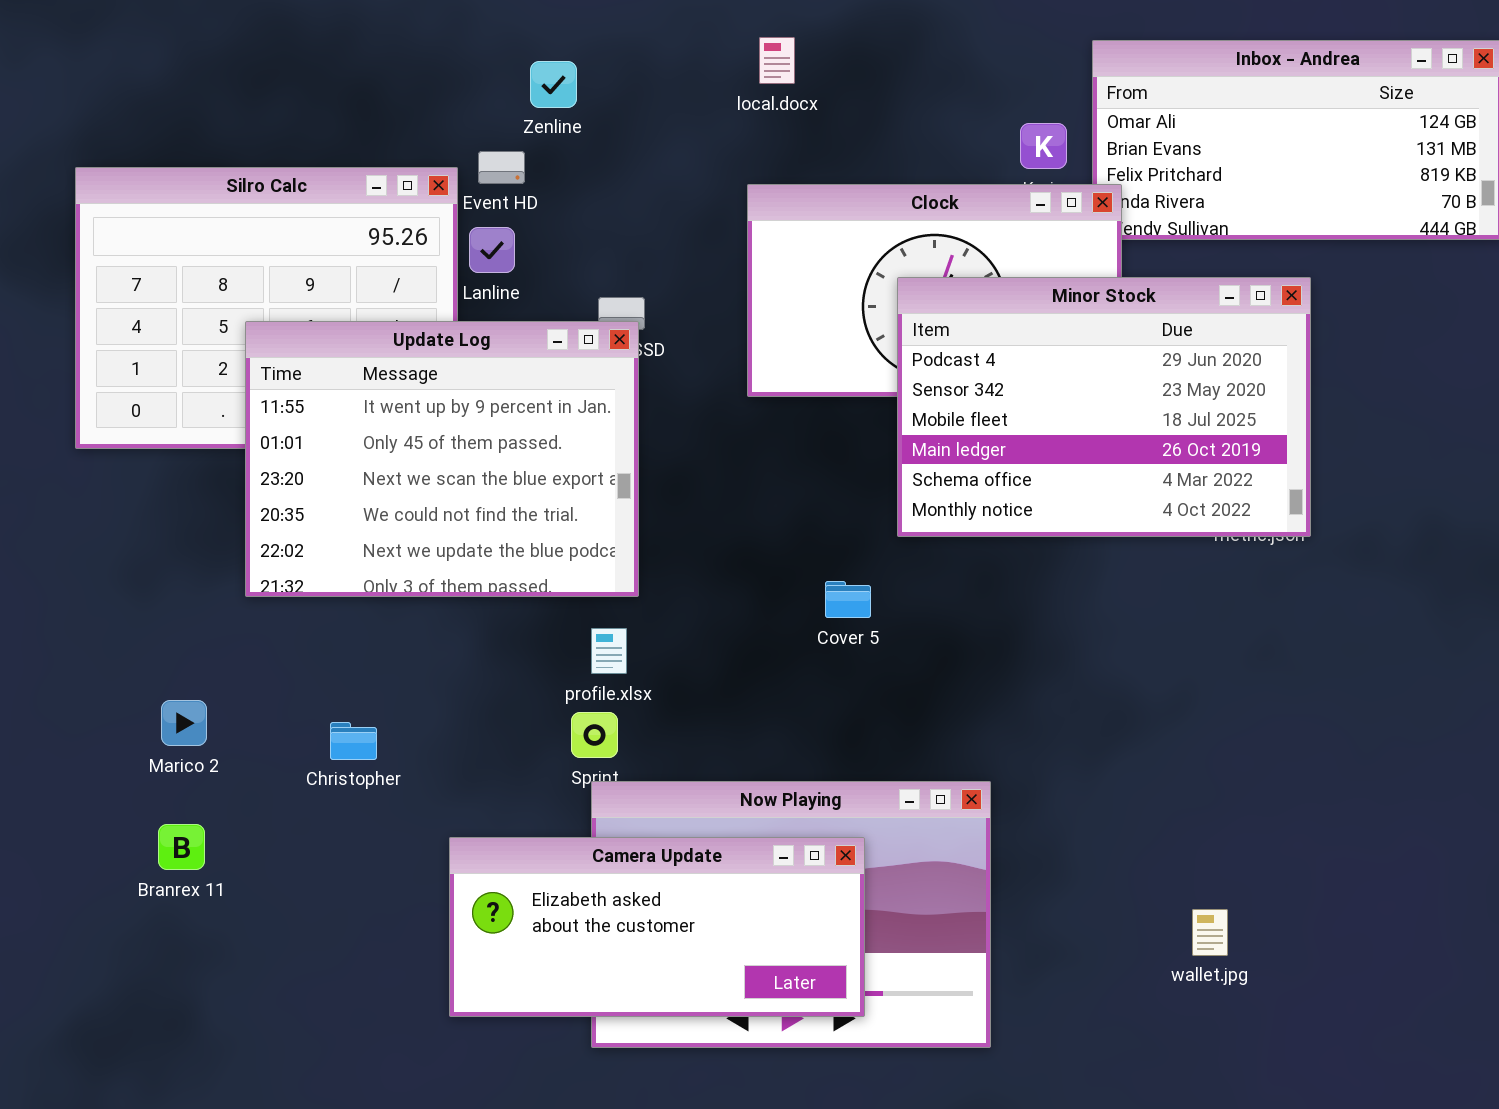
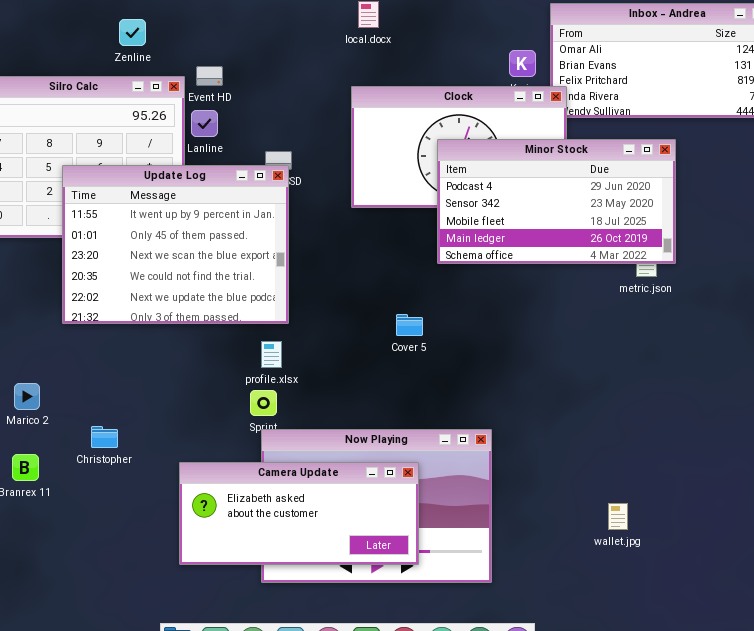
Zenline: [530,61,577,108] -> [119,19,146,46], moved
Minor Stock: [897,277,1311,537] -> [437,139,676,264], resized
Christopher: [330,722,377,760] -> [91,426,118,448], moved

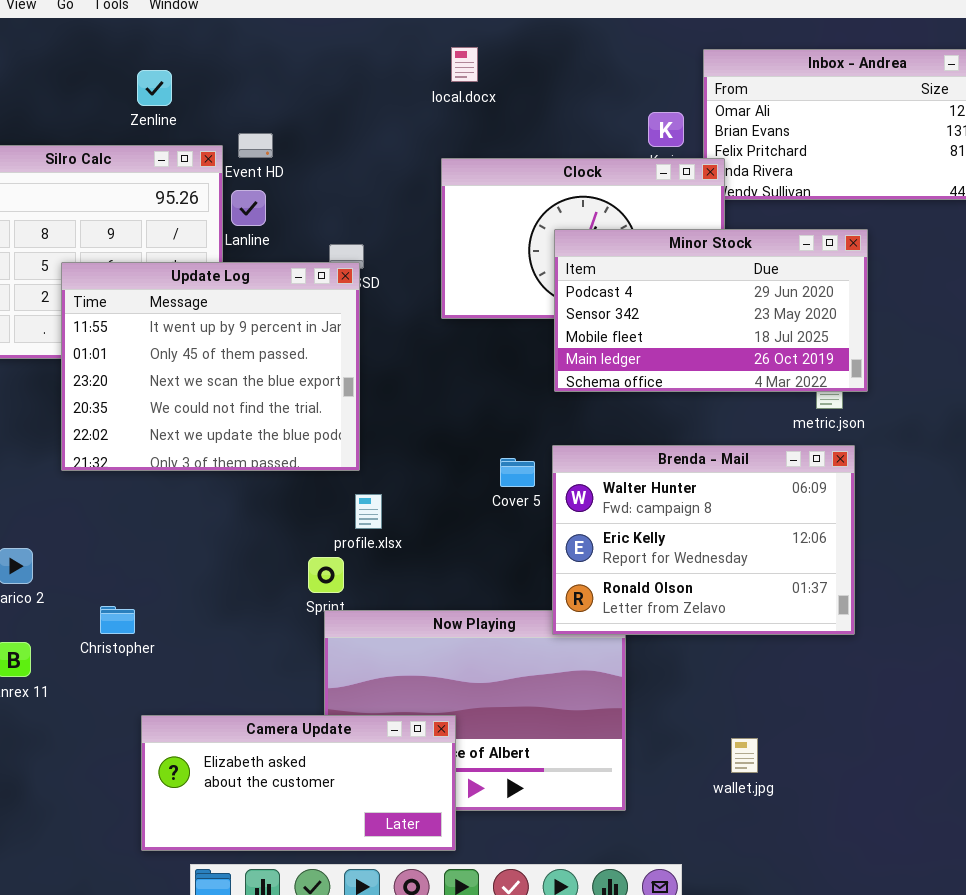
Brenda - Mail: none -> [552,445,855,635], opened
profile.xlsx: [261,341,282,368] -> [355,494,382,529], moved
Camera Update: [179,462,419,565] -> [141,715,456,851], moved
wallet.jpg: [608,503,628,530] -> [731,738,758,773], moved

